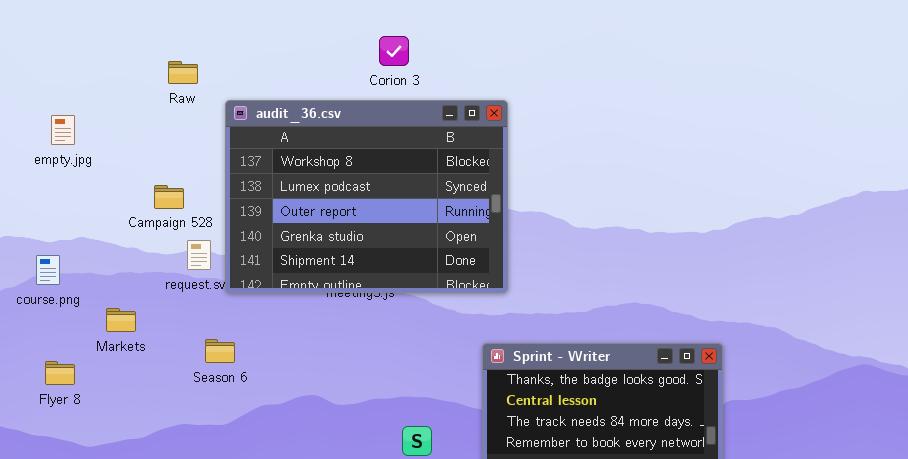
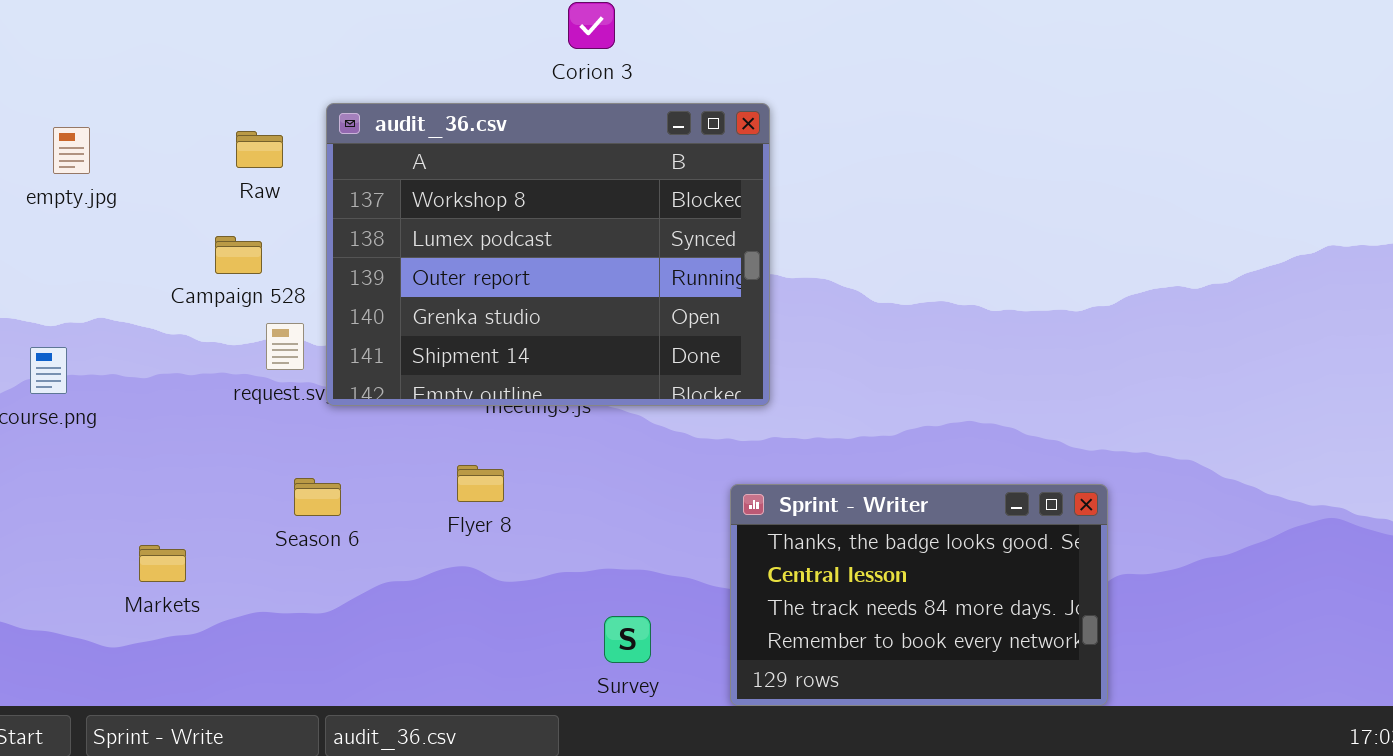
Raw: [168,61,198,84] -> [236,131,283,168], moved
Markets: [106,308,136,332] -> [139,545,186,582], moved
Flyer 8: [45,361,75,385] -> [457,465,504,502], moved

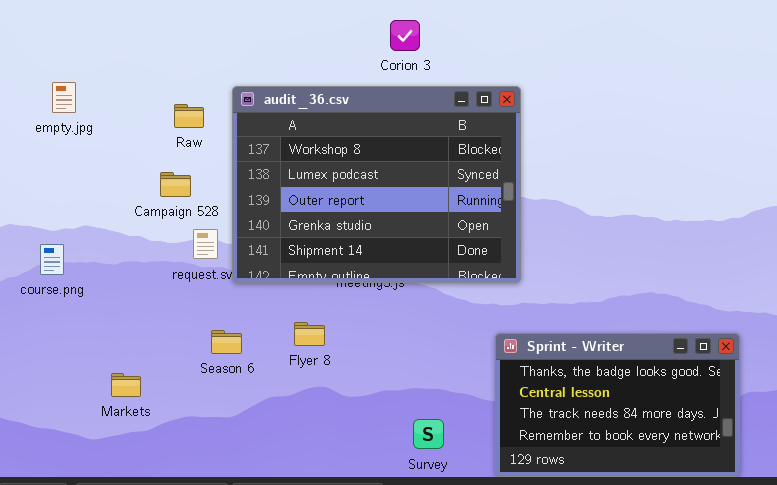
empty.jpg: [53,127,90,174] -> [52,82,76,113], moved
Flyer 8: [457,465,504,502] -> [294,322,325,346], moved

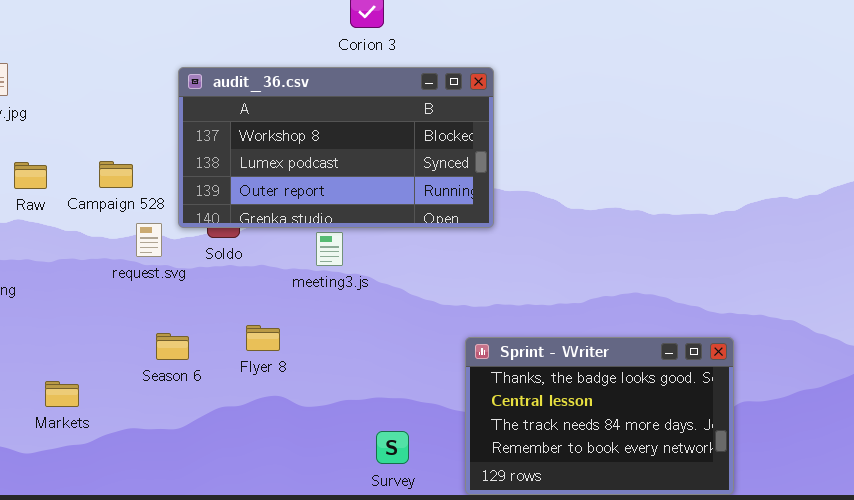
audit_36.csv: [232,86,521,283] -> [178,67,494,228], resized
Raw: [174,104,204,128] -> [14,162,47,189], moved

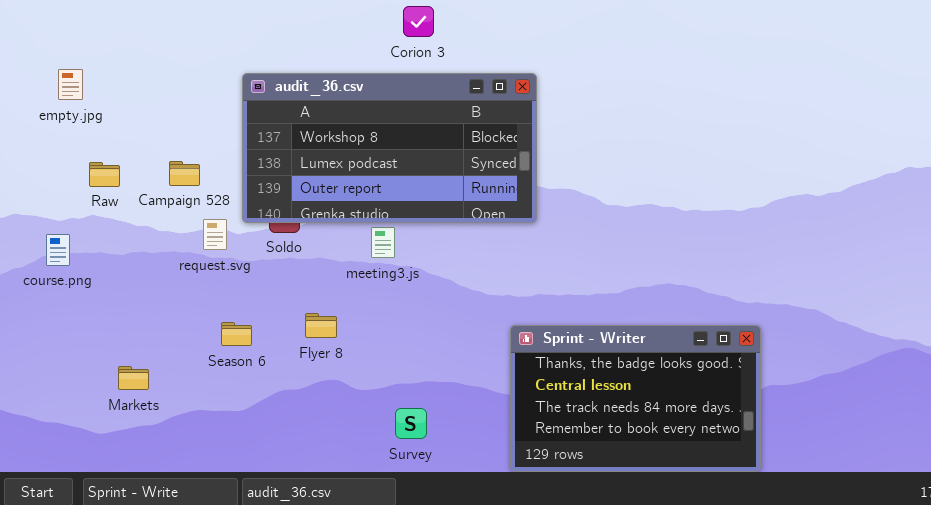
Survey: [376,431,409,464] -> [395,408,427,439], moved

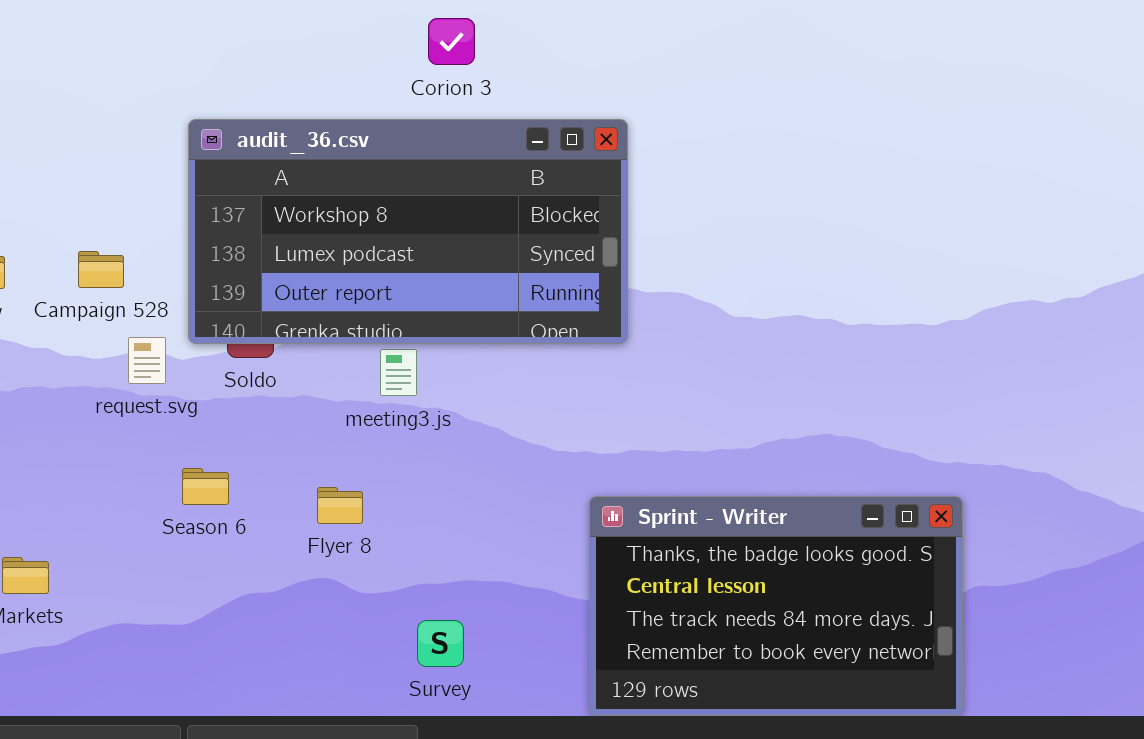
Flyer 8: [305,313,337,338] -> [317,487,363,524], moved
Season 6: [221,322,252,346] -> [182,468,229,505], moved

